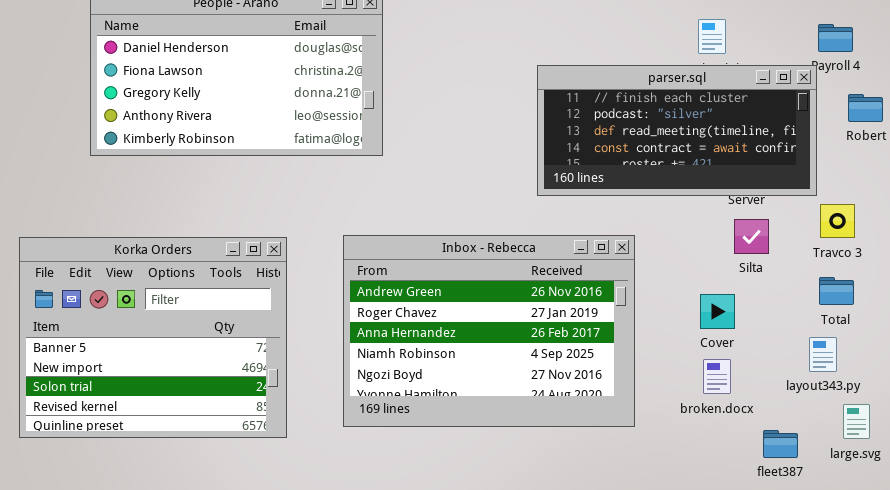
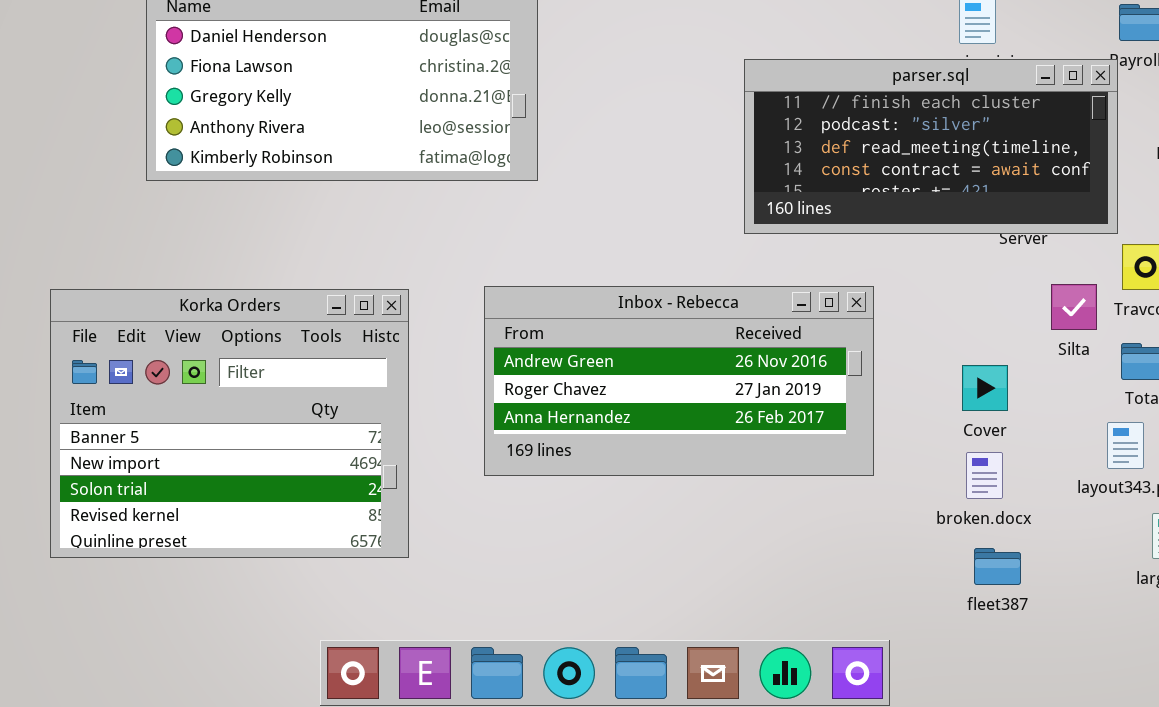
Silta: [734,219,769,254] -> [1051,284,1097,330], moved
Inbox - Rebecca: [343,235,635,427] -> [484,286,874,476], resized
fleet387: [763,430,798,458] -> [974,548,1021,585], moved

